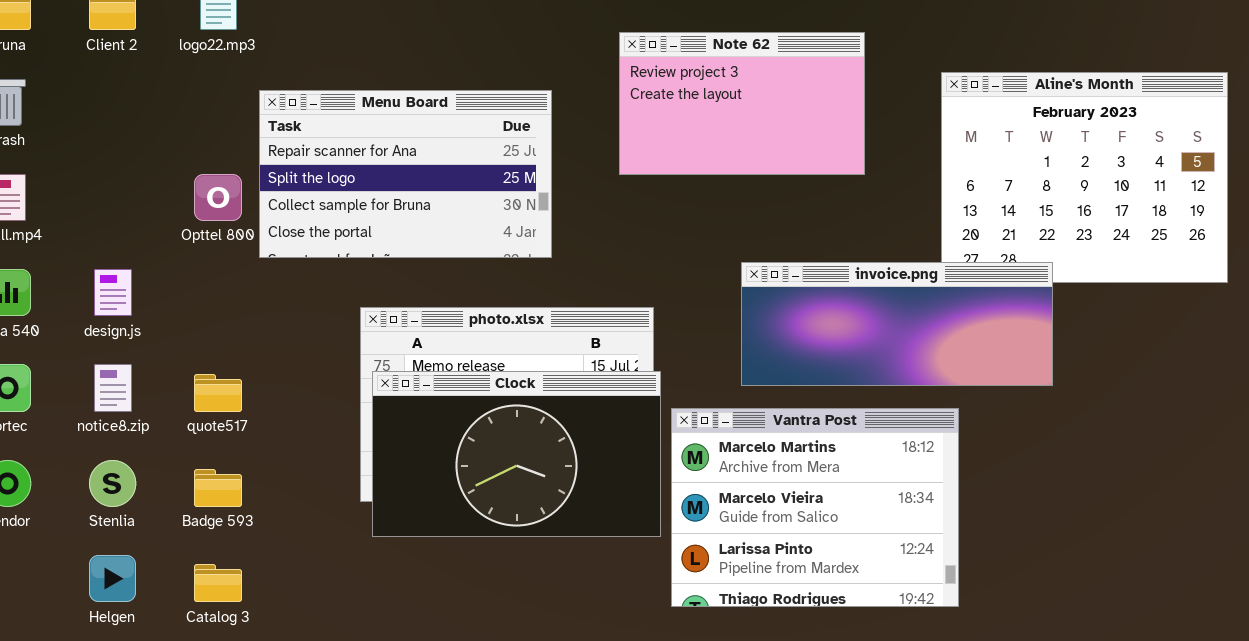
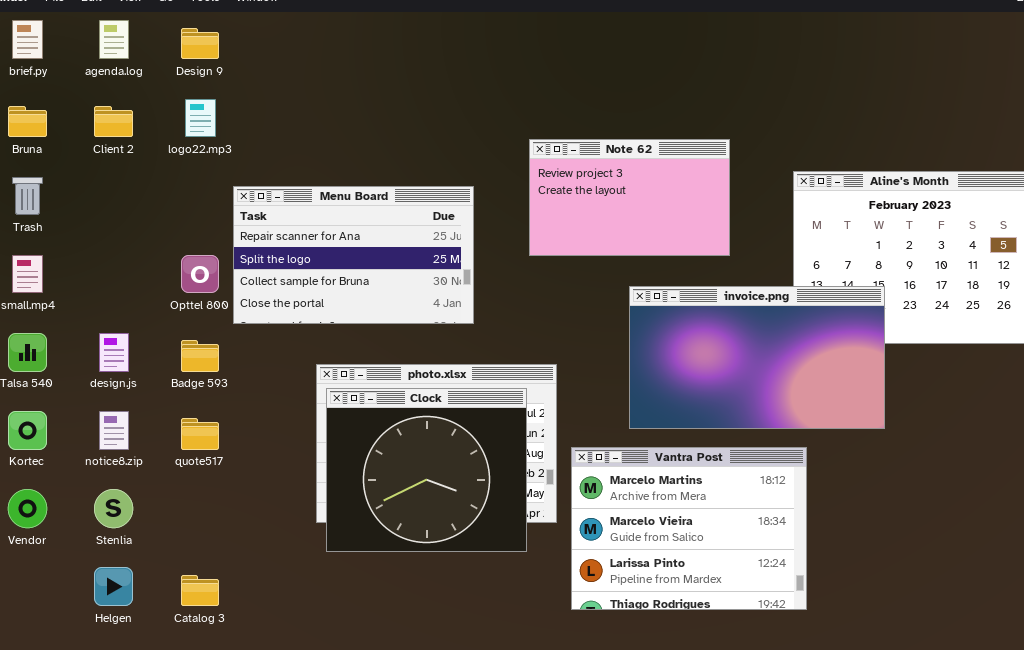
invoice.png: [741,262,1053,386] -> [629,286,885,429], resized
Clock: [372,371,661,537] -> [326,388,527,552], resized
Badge 593: [194,469,242,507] -> [181,340,219,372], moved

